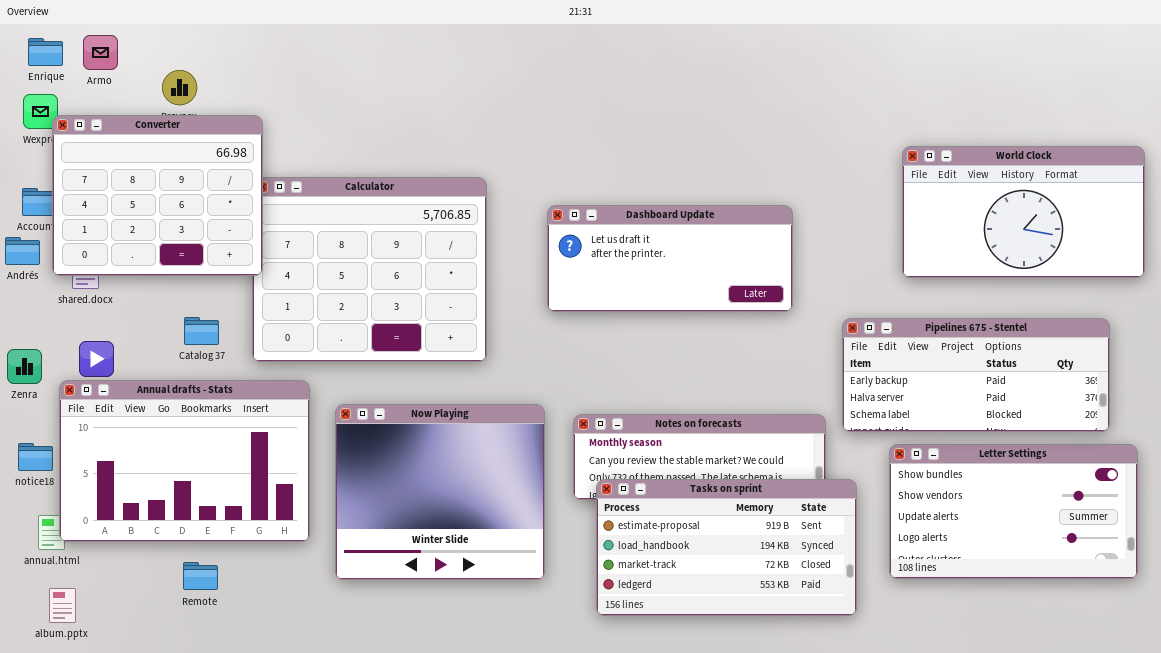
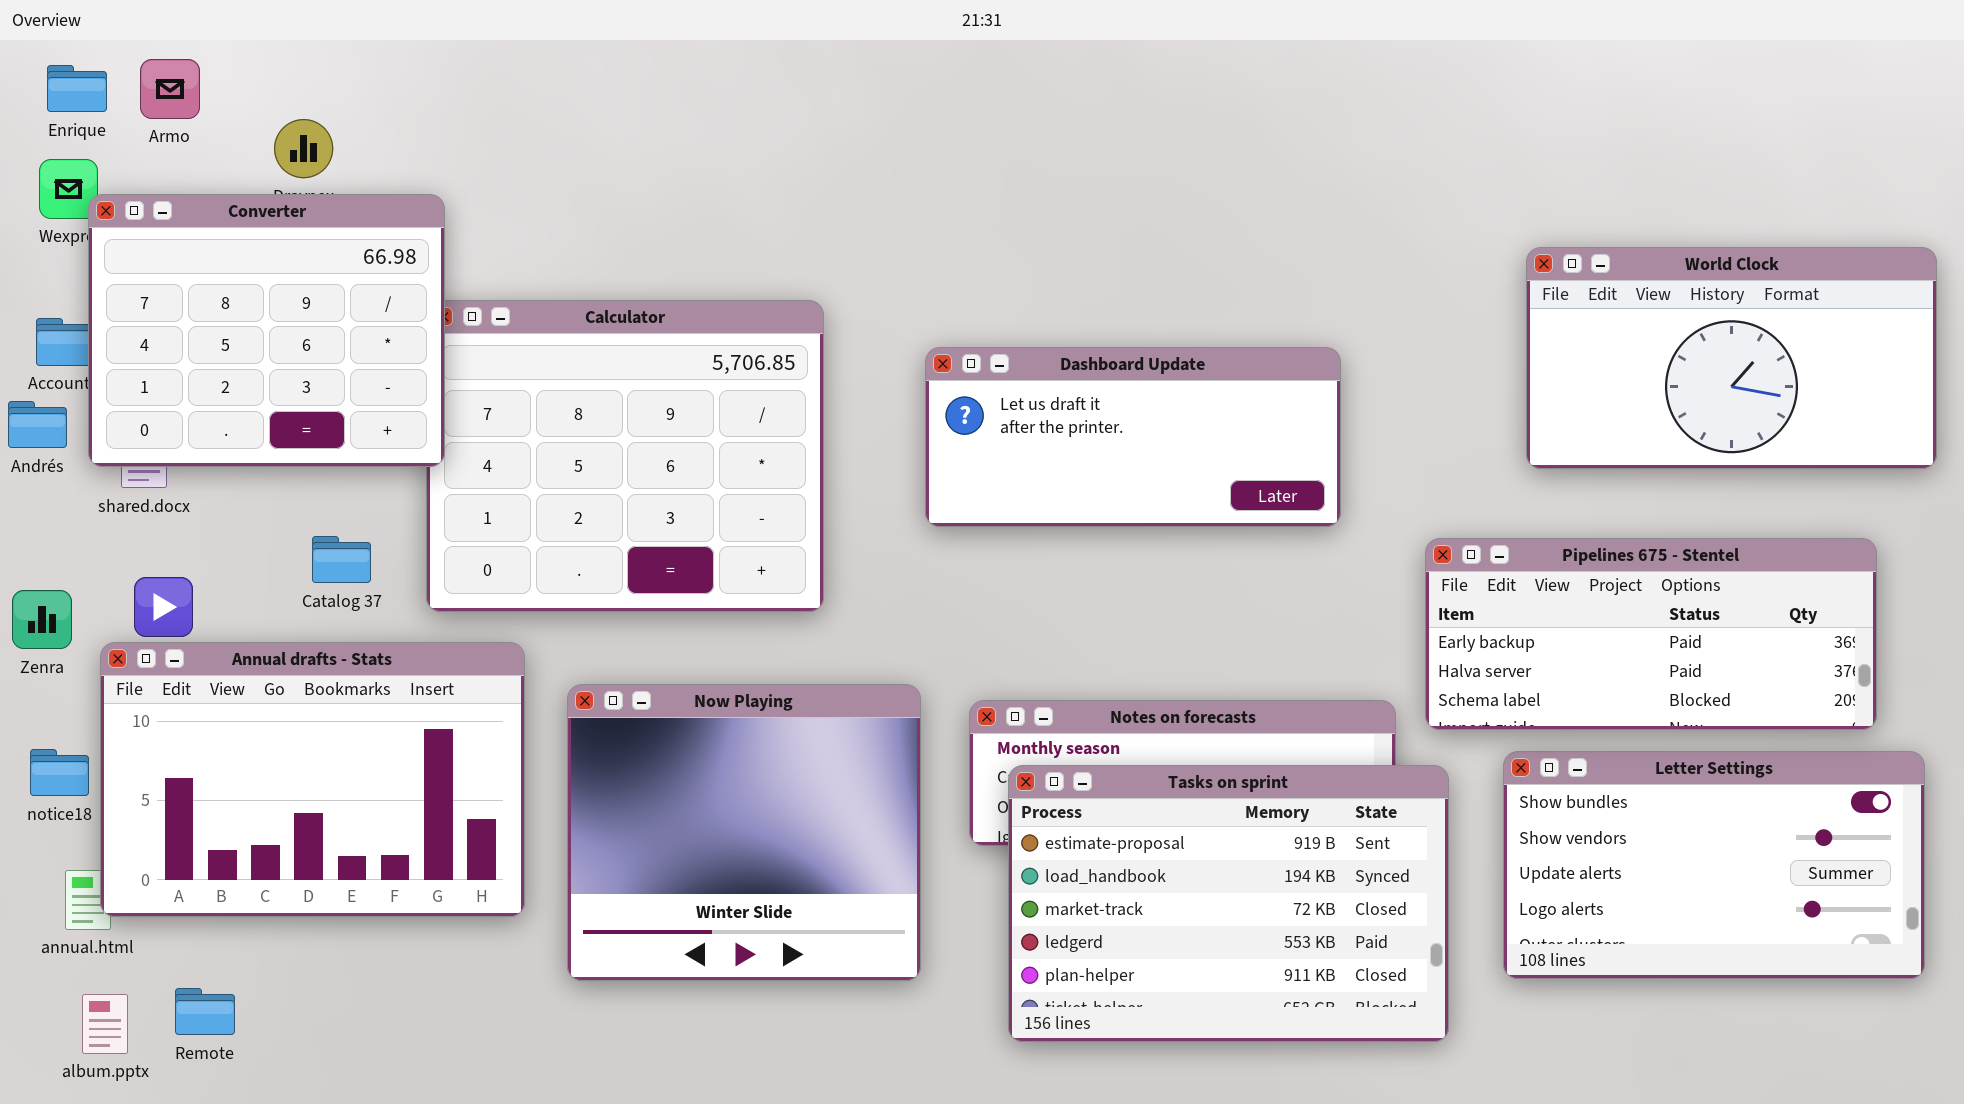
Tasks on sprint: [596,479,857,616] -> [1008,765,1449,1042], resized
Remote: [183,562,218,590] -> [175,988,235,1035], moved

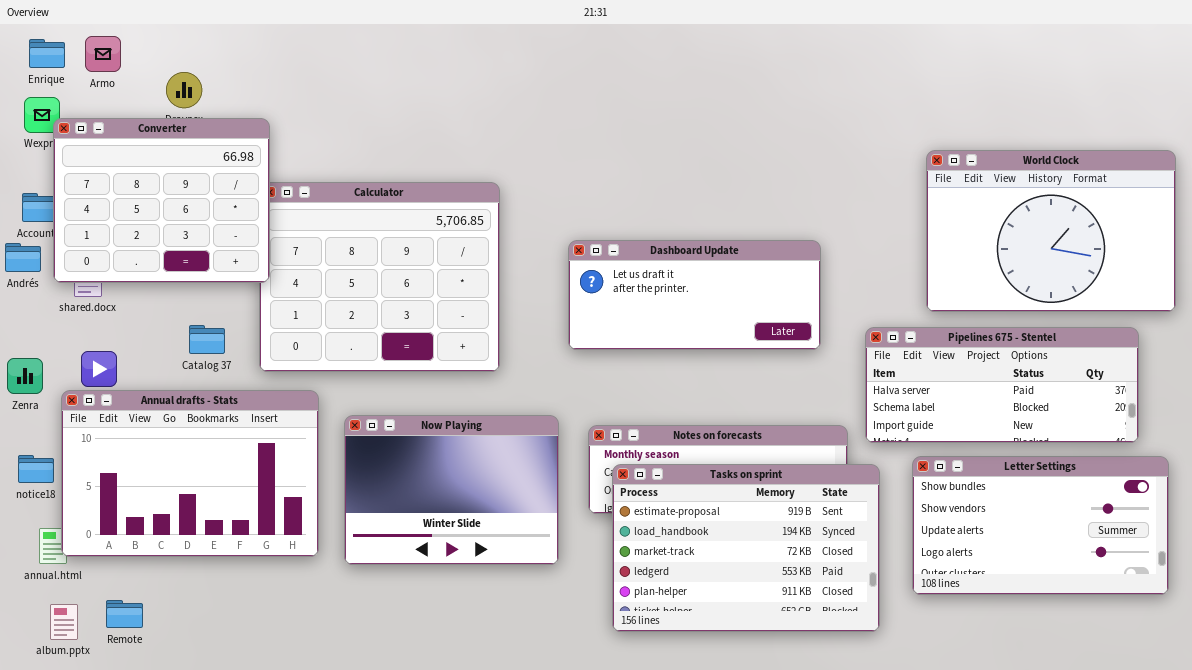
World Clock: [1526,247,1937,469] -> [926,150,1176,312], resized
Dashboard Update: [925,347,1341,527] -> [568,240,821,350], moved
Pipelines 675 - Stentel: [1425,538,1877,730] -> [865,327,1139,443], scrolled down 1 row
Now Playing: [567,684,921,981] -> [344,415,559,565], resized

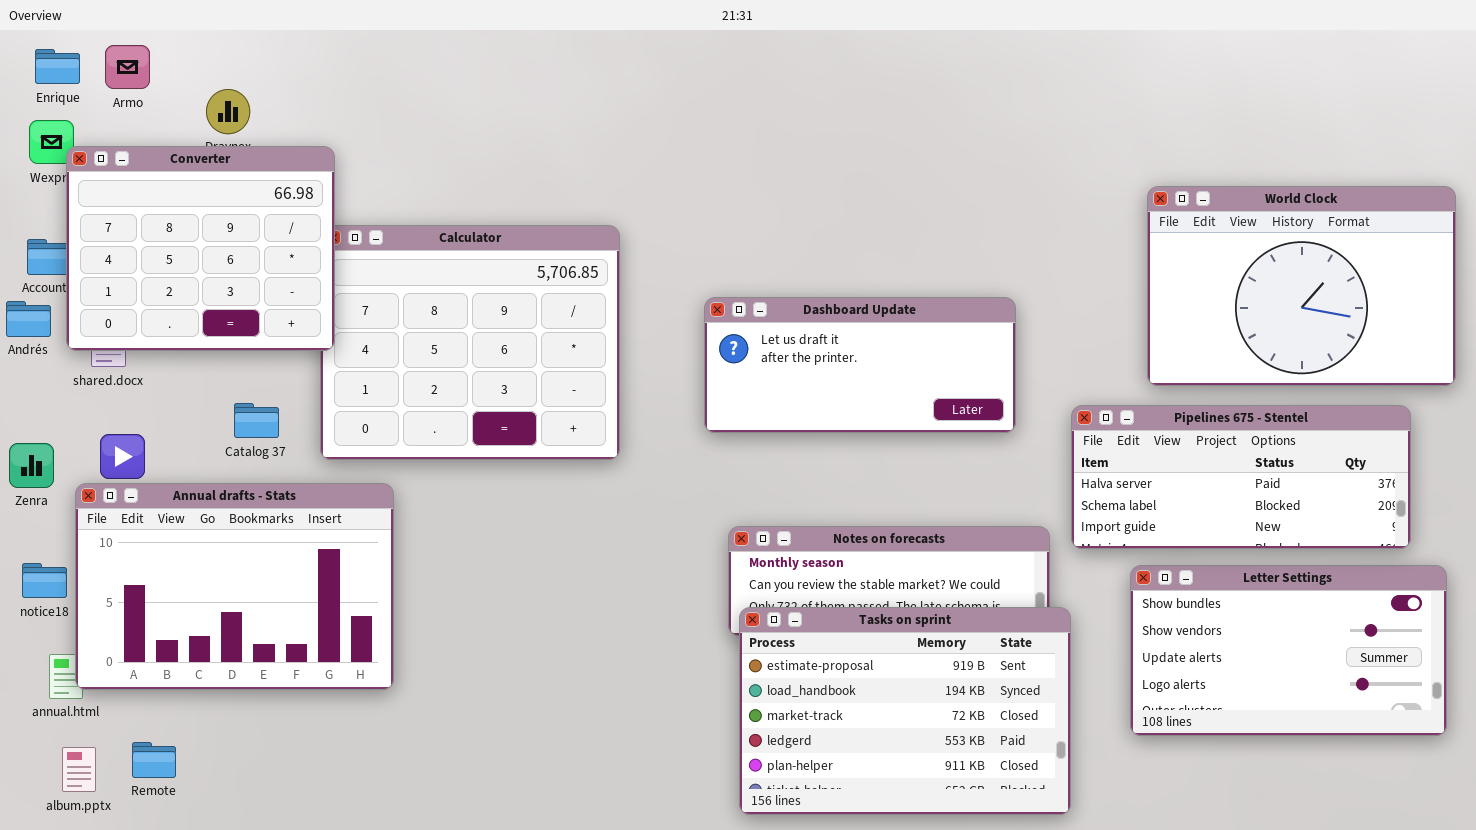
Now Playing: [344,415,559,565] -> none, closed
Tasks on sprint: [612,464,880,632] -> [739,607,1071,815], moved

